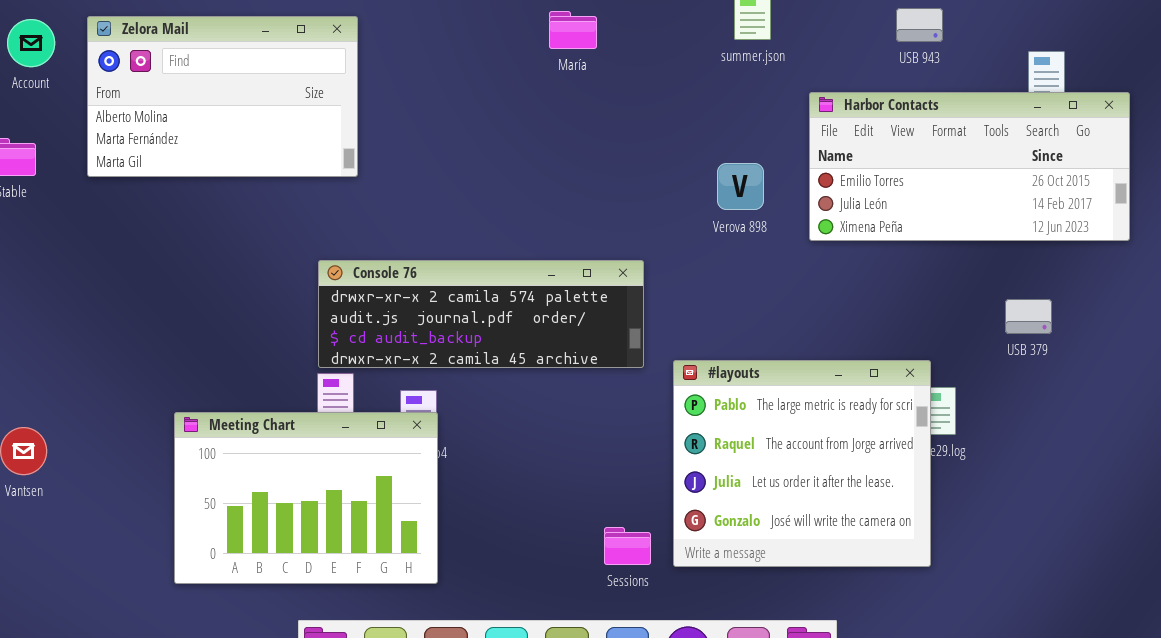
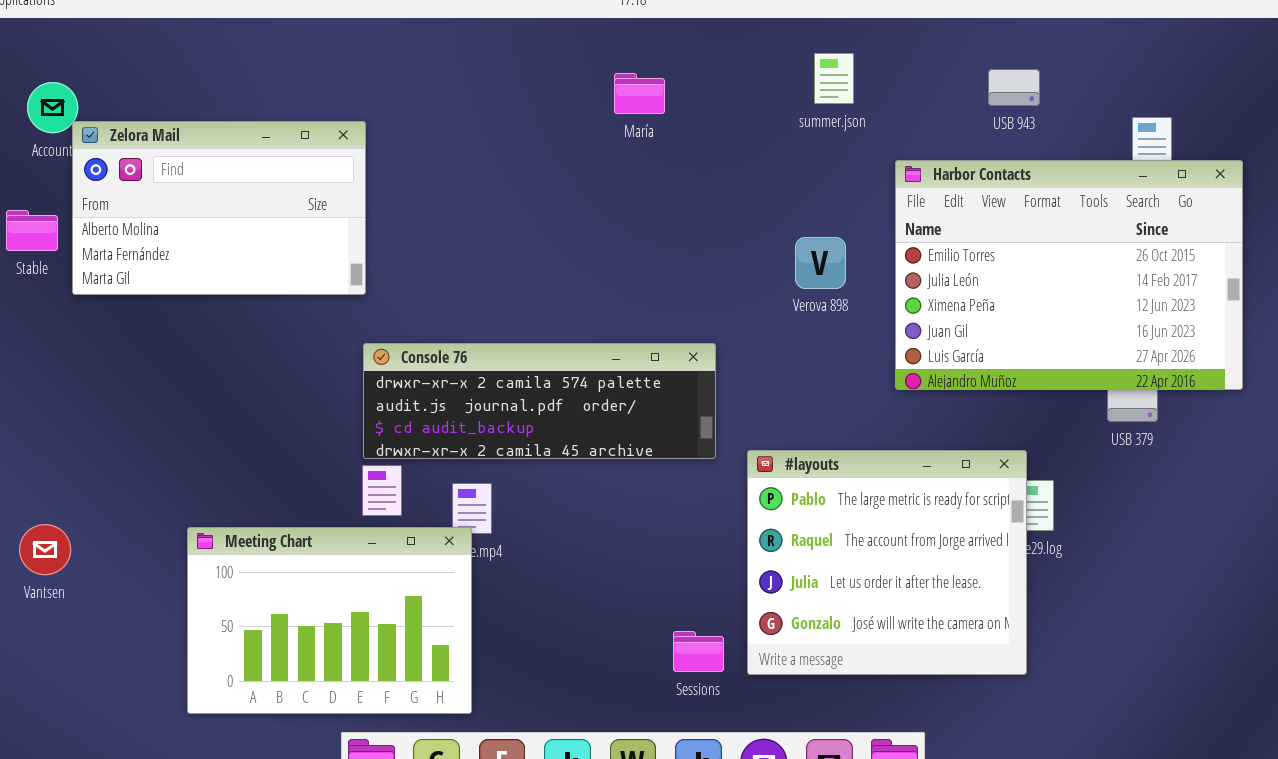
Zelora Mail: [87,16,358,177] -> [72,121,366,295], moved
Harbor Contacts: [809,92,1130,241] -> [895,160,1243,390], resized
Meeting Chart: [174,412,438,584] -> [187,527,472,714], moved

